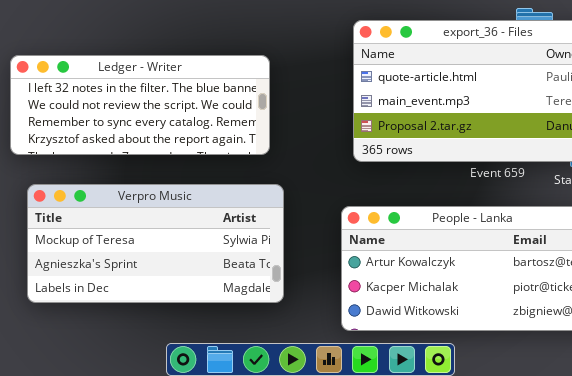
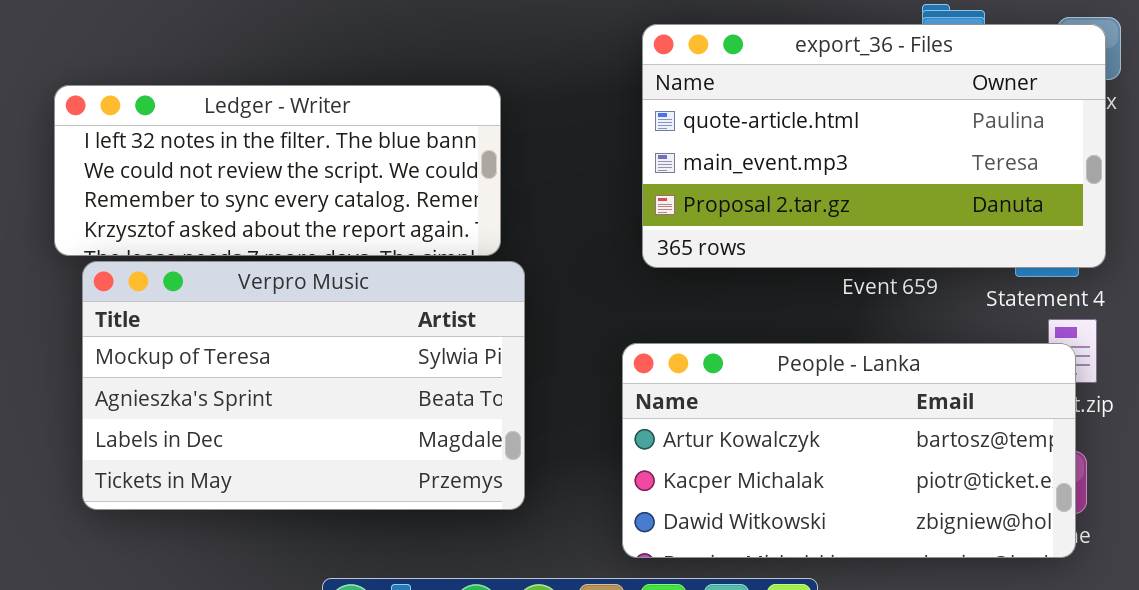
Verpro Music: [27,184,284,303] -> [82,261,525,510], resized

